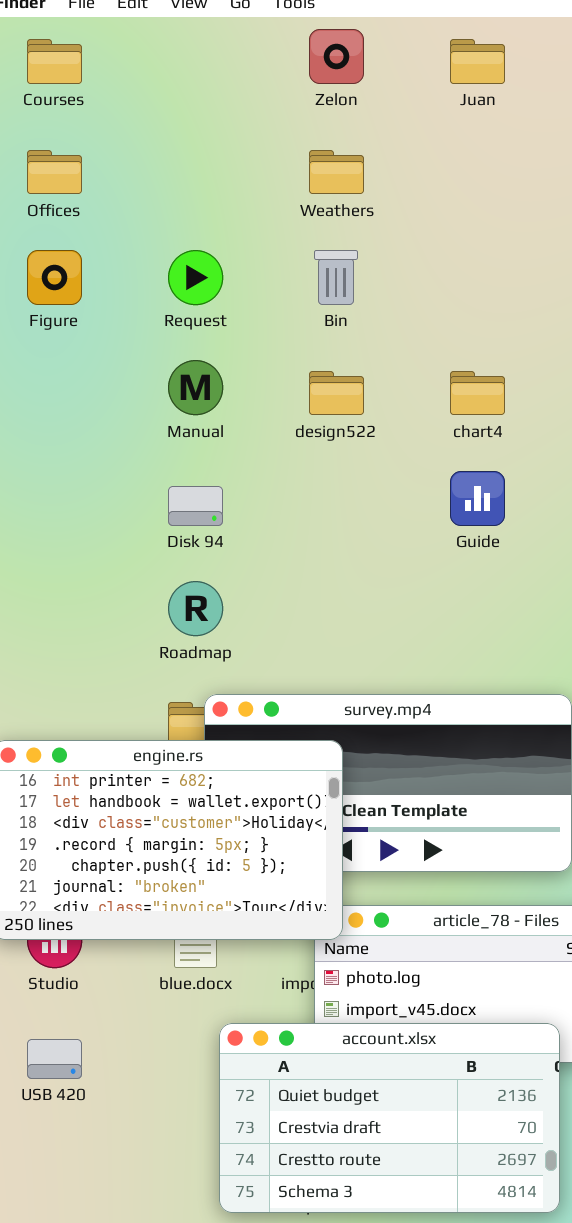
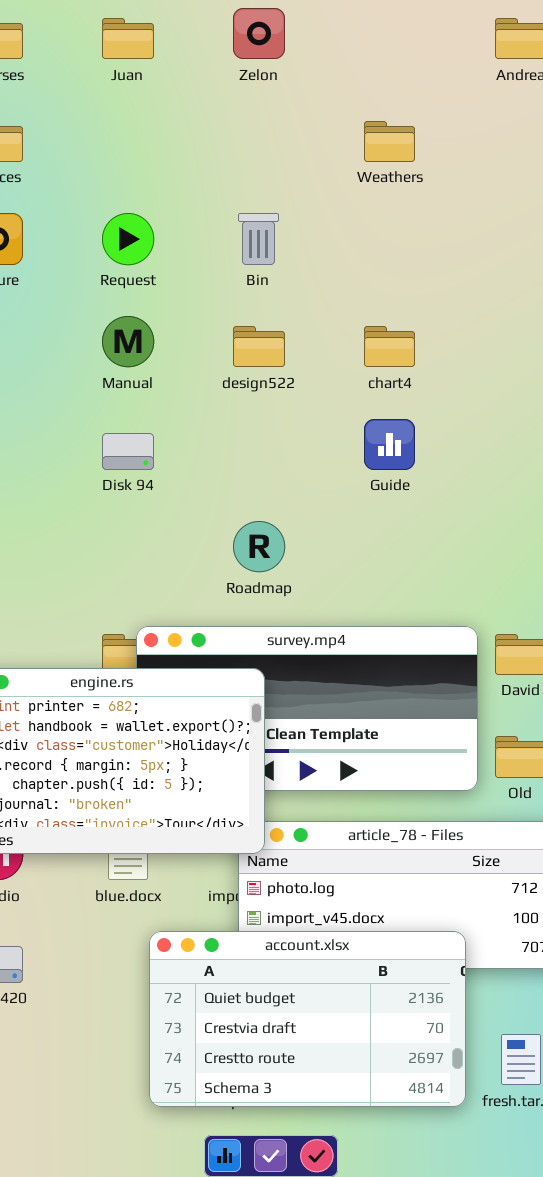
Juan: [450,39,505,84] -> [102,18,154,59], moved
Weathers: [309,150,364,194] -> [364,121,415,162], moved
Roadmap: [168,581,223,636] -> [233,521,285,572], moved

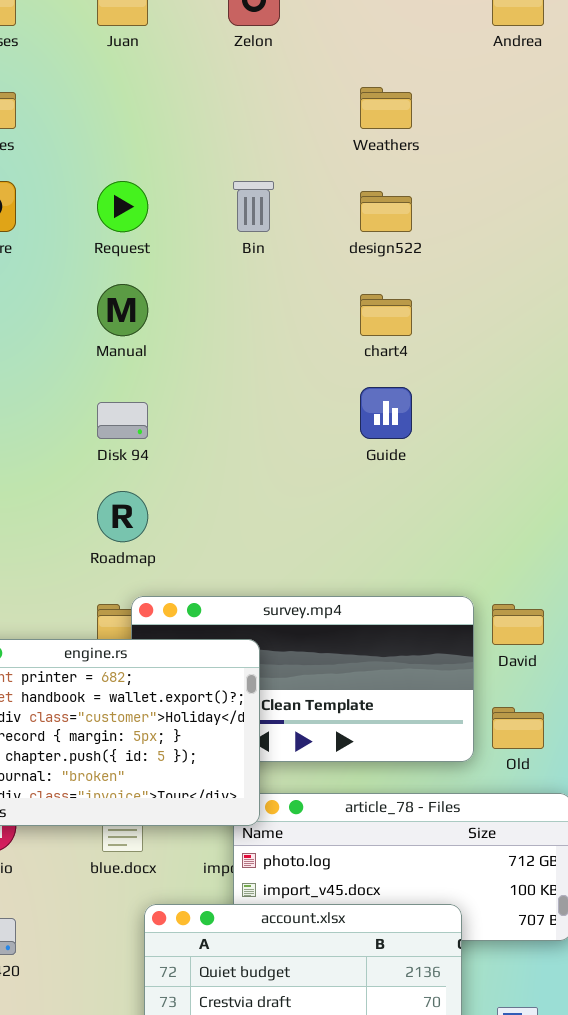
design522: [233,326,285,367] -> [360,191,412,232], moved
Roadmap: [233,521,285,572] -> [97,491,148,542], moved

